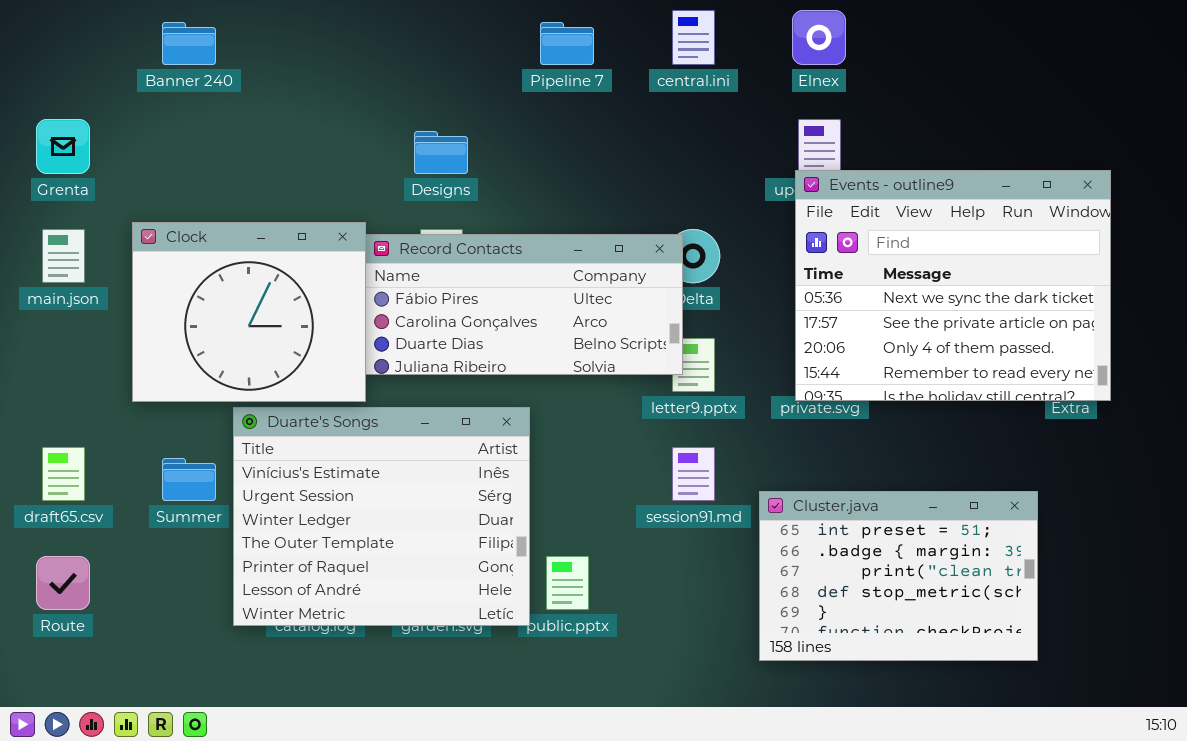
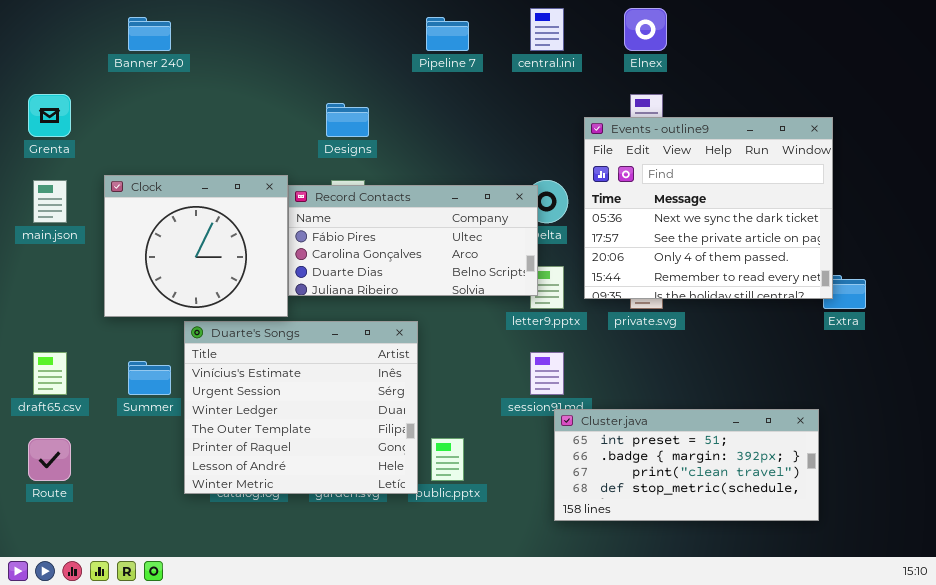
Events - outline9: [795,170,1111,401] -> [584,117,833,299], moved
Cluster.java: [759,491,1038,661] -> [554,409,819,521], resized

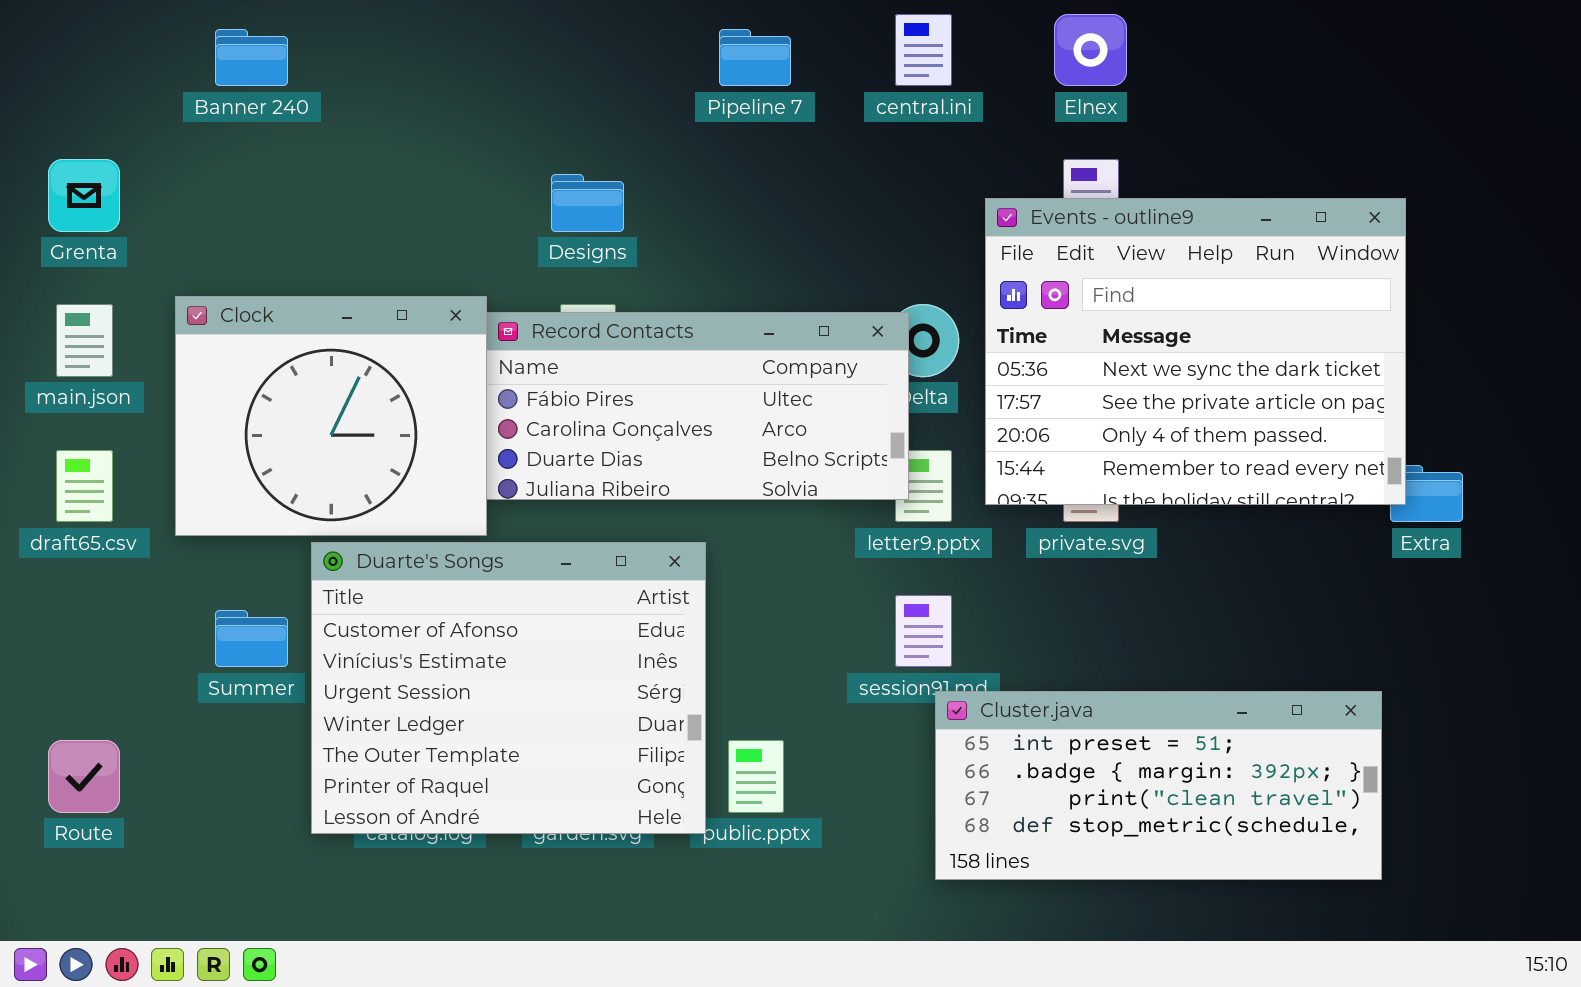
Duarte's Songs: [184,321,418,494] -> [311,542,706,834], scrolled up 1 row
draft65.csv: [33,352,67,395] -> [56,450,113,522], moved

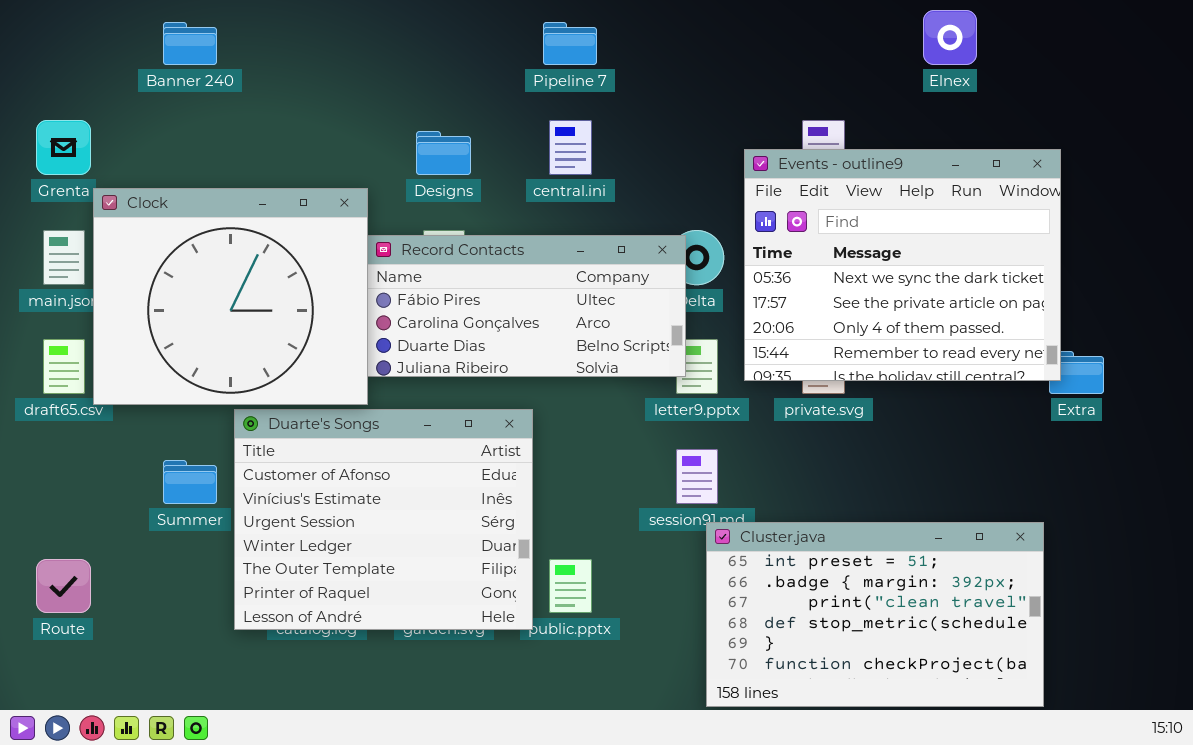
central.ini: [895,14,952,86] -> [549,120,592,175], moved
Elnex: [1054,14,1127,86] -> [923,10,977,65], moved
Clock: [175,296,487,536] -> [93,188,368,405], resized
Cluster.java: [935,691,1382,880] -> [706,522,1044,707], resized

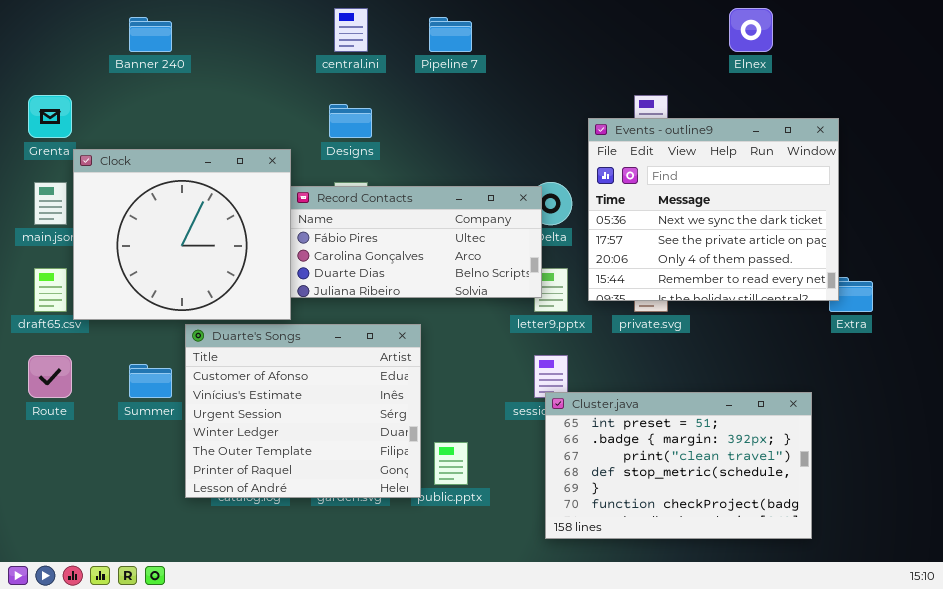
central.ini: [549,120,592,175] -> [334,8,368,52], moved
Cluster.java: [706,522,1044,707] -> [545,392,812,539], moved
Route: [36,559,91,613] -> [28,355,72,398], moved

